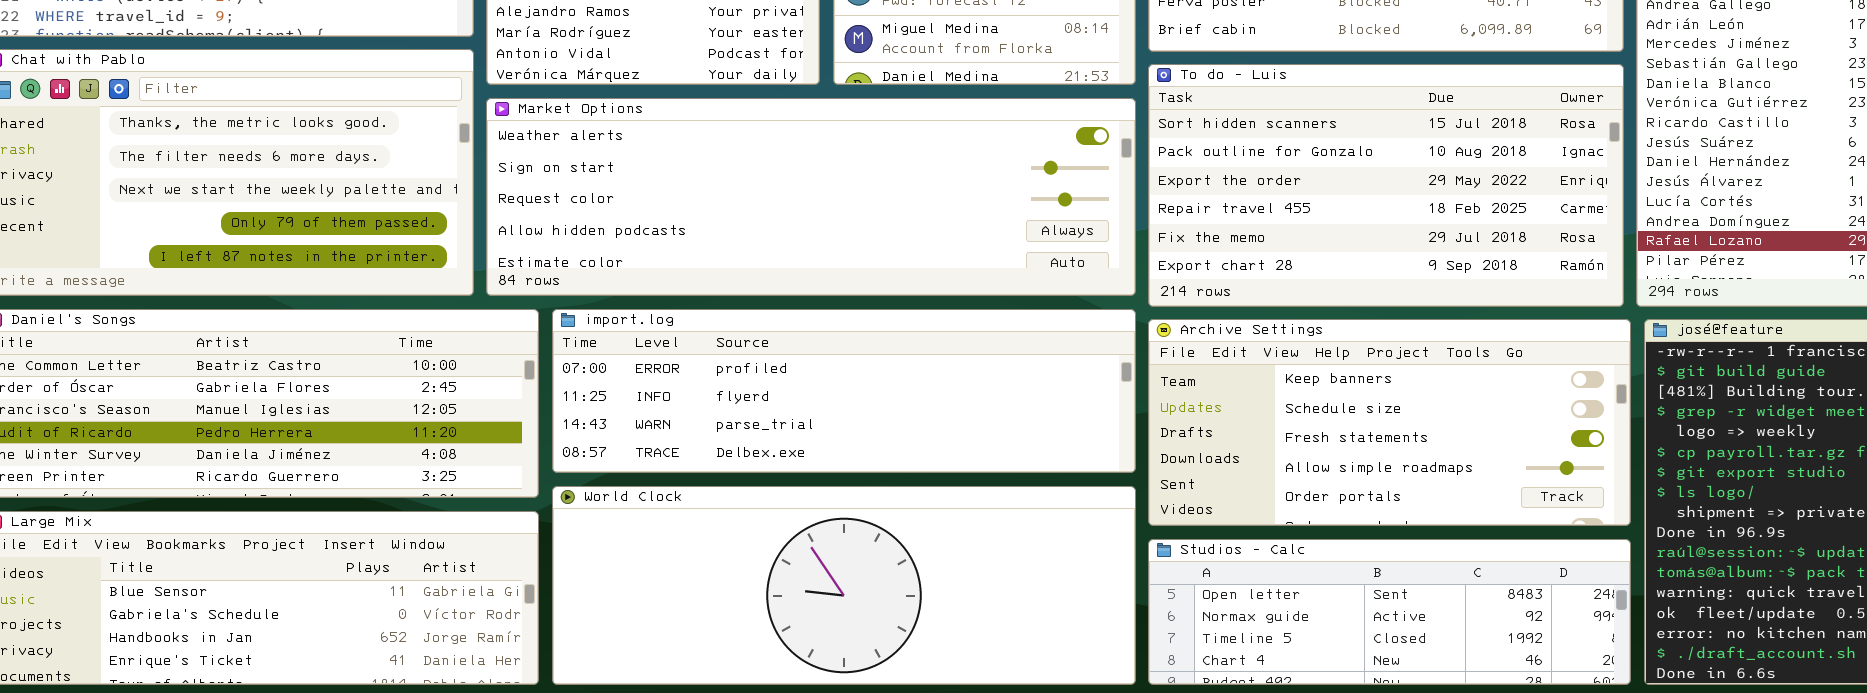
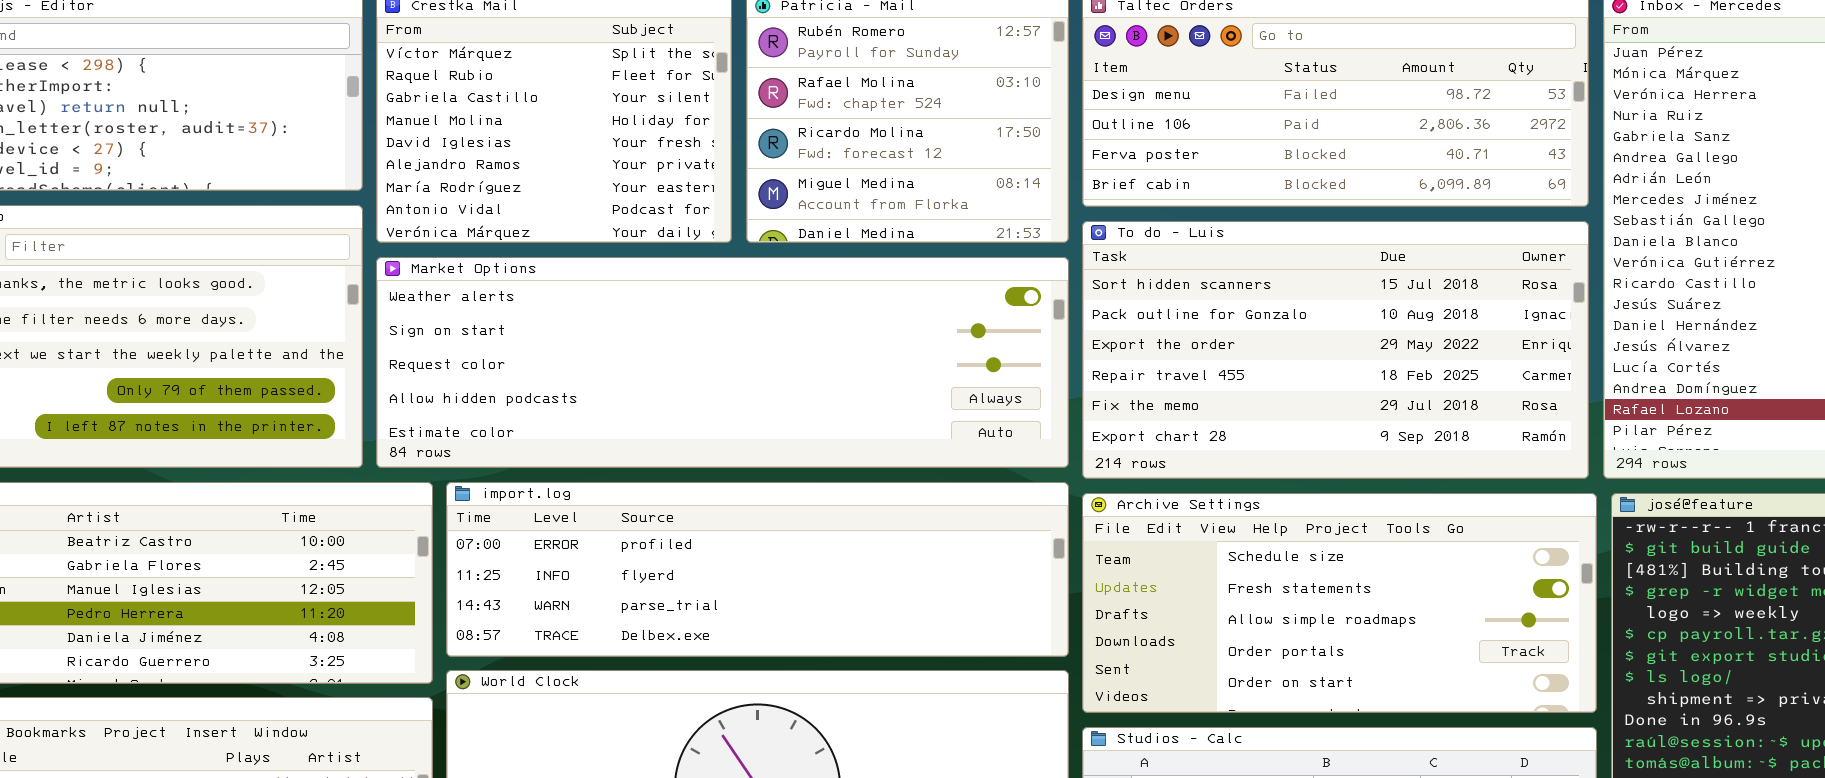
Archive Settings: [1148,319,1631,526] -> [1082,493,1597,713], scrolled down 1 row

